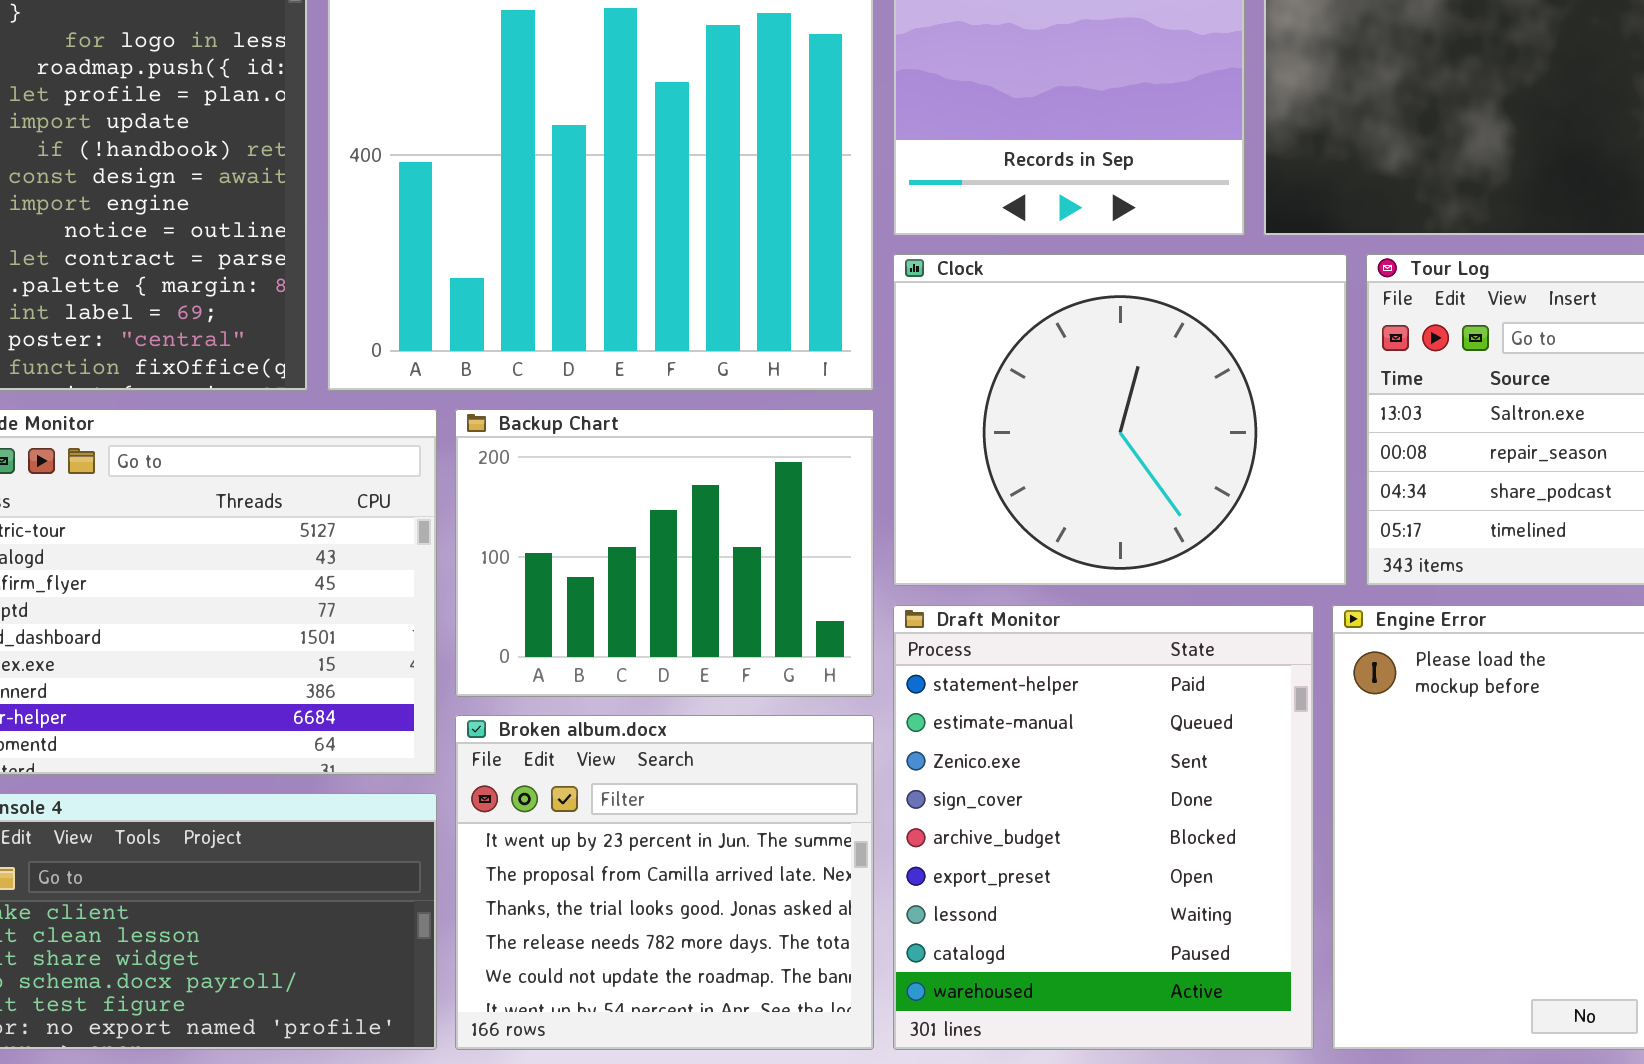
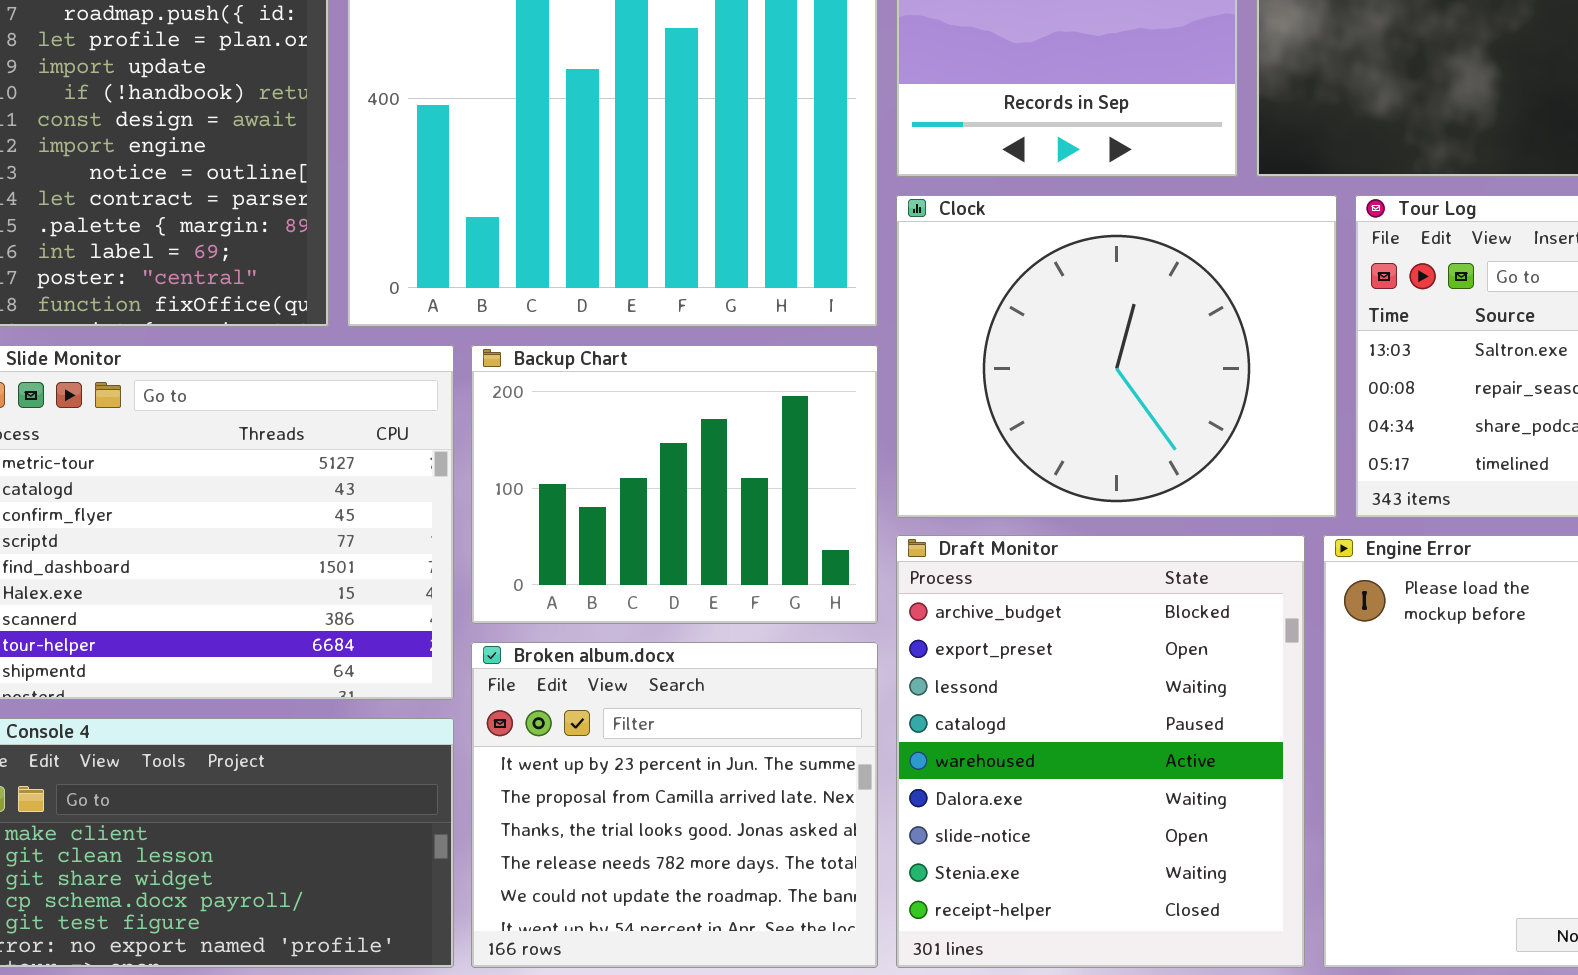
Draft Monitor: [893,605,1314,1050] -> [896,535,1305,968], scrolled down 4 rows

